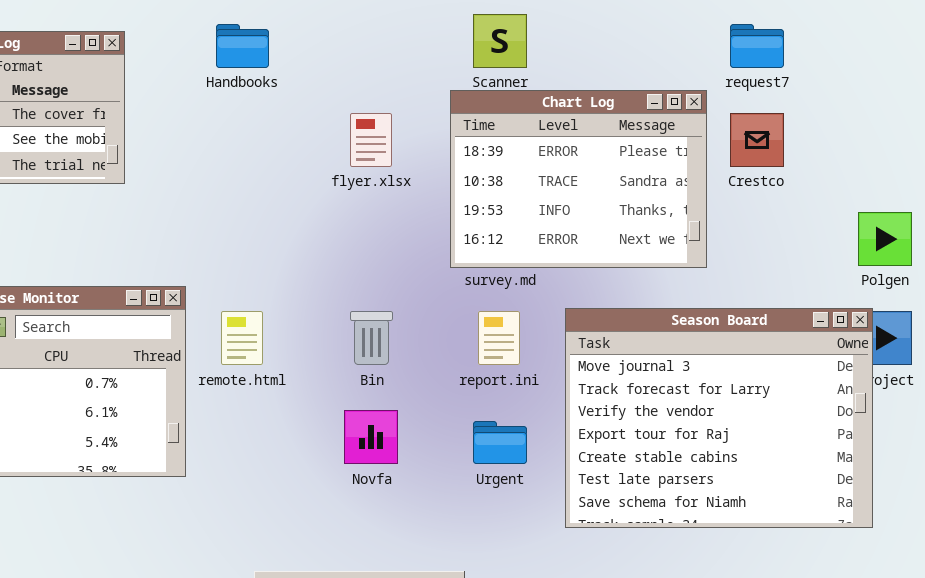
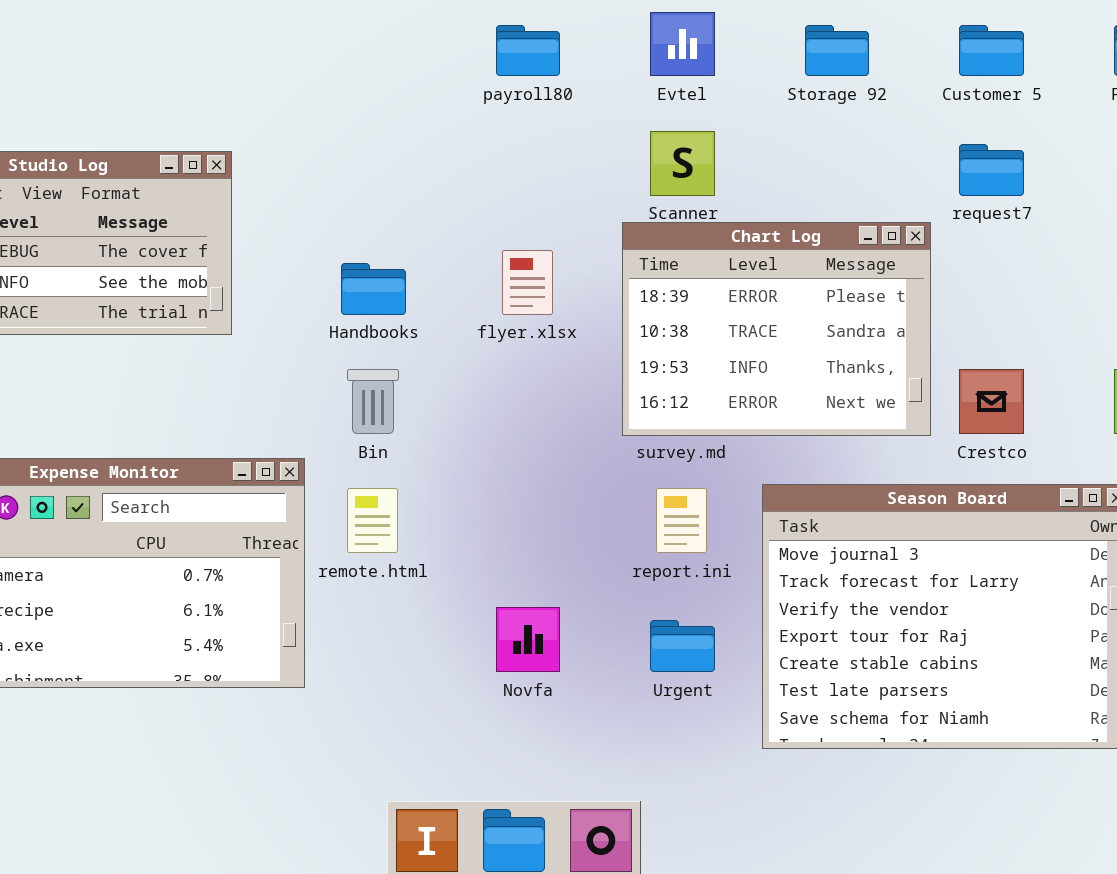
Handbooks: [216,24,269,68] -> [341,263,406,315], moved
Crestco: [730,113,784,167] -> [959,369,1024,434], moved
Bin: [350,311,393,365] -> [347,369,399,434], moved

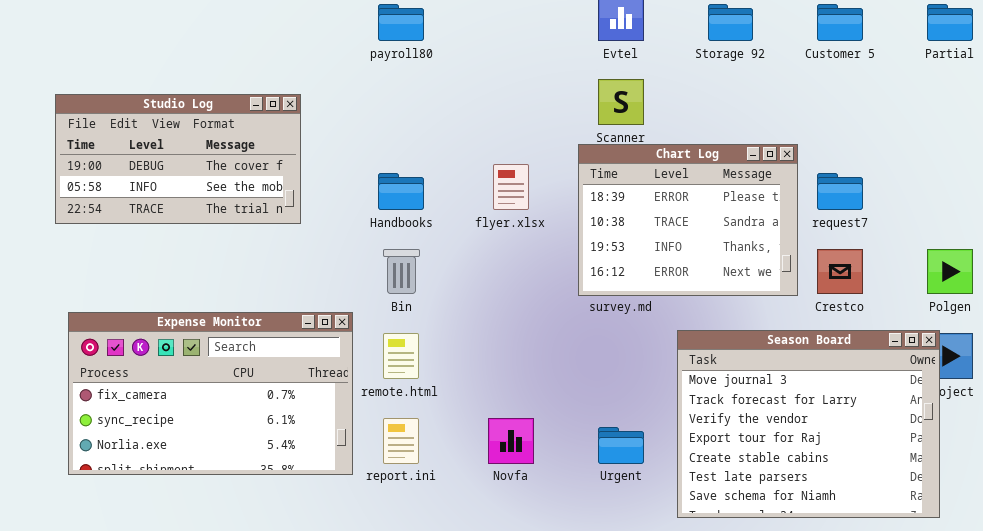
payroll80: [496,25,560,76] -> [378,4,424,41], moved
request7: [959,144,1024,196] -> [817,173,863,210], moved
report.ini: [656,488,707,553] -> [383,418,419,464], moved

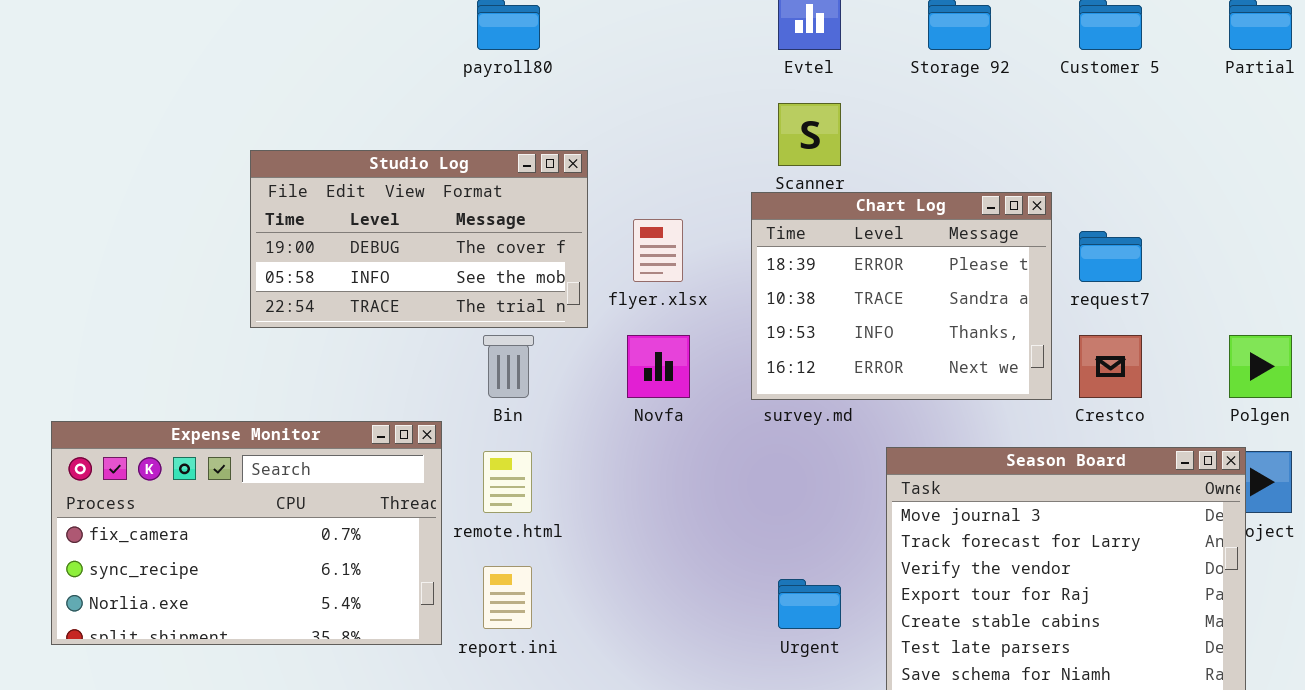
Studio Log: [55,94,301,224] -> [250,150,588,328], moved
Novfa: [488,418,534,464] -> [627,335,690,398], moved

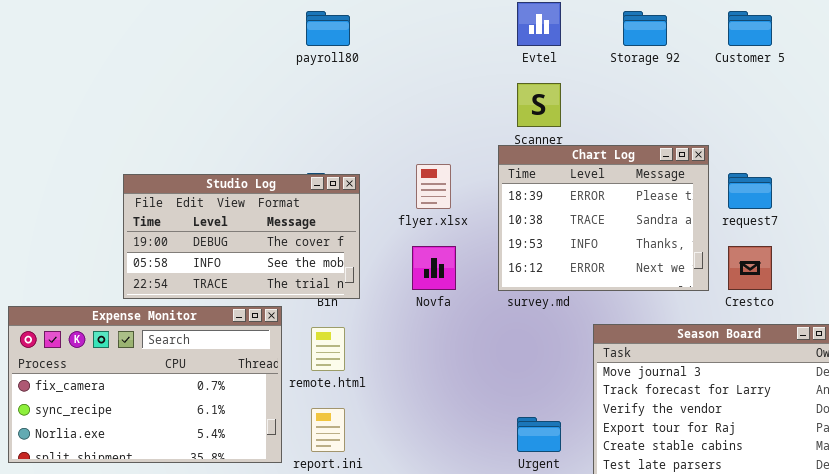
Studio Log: [250,150,588,328] -> [123,174,360,299], moved

